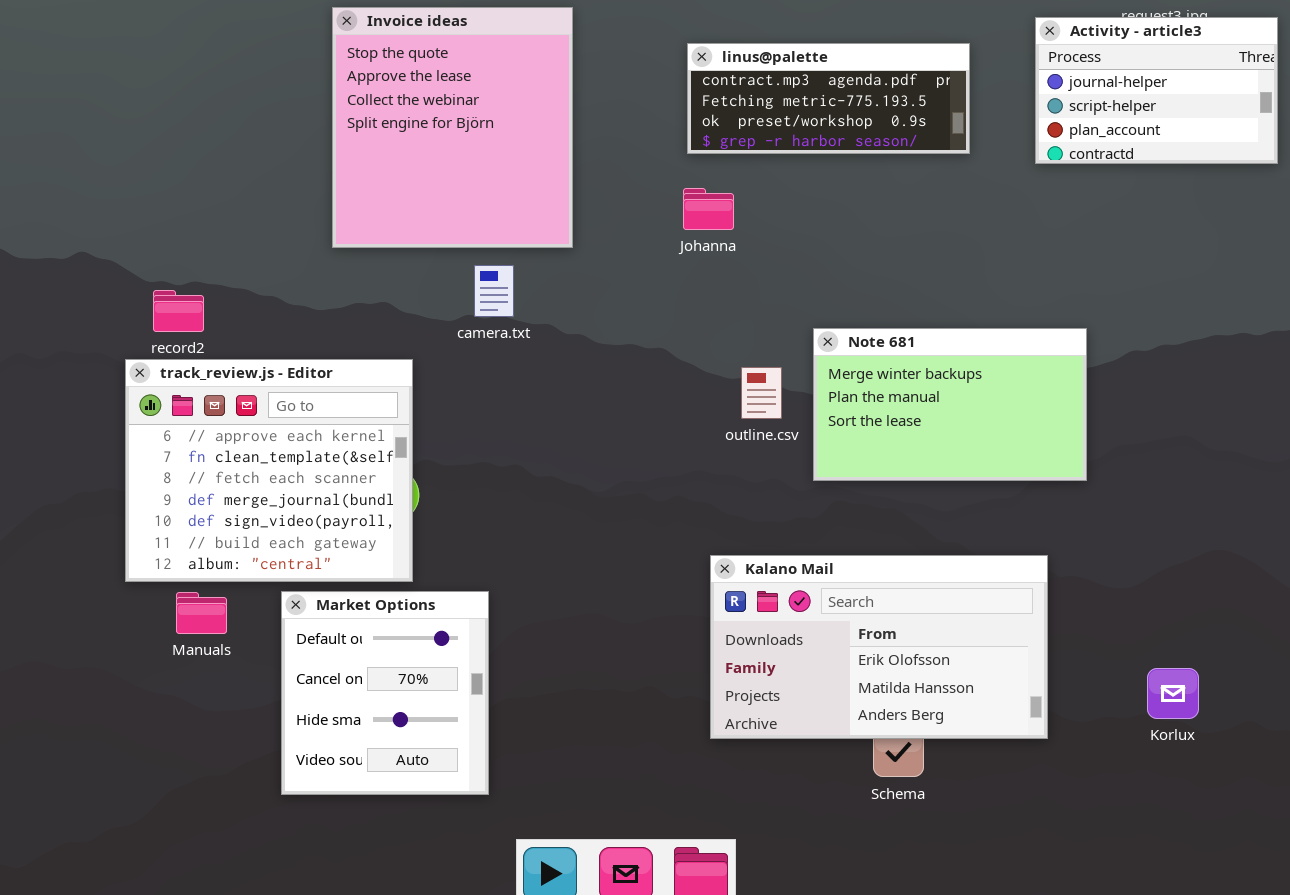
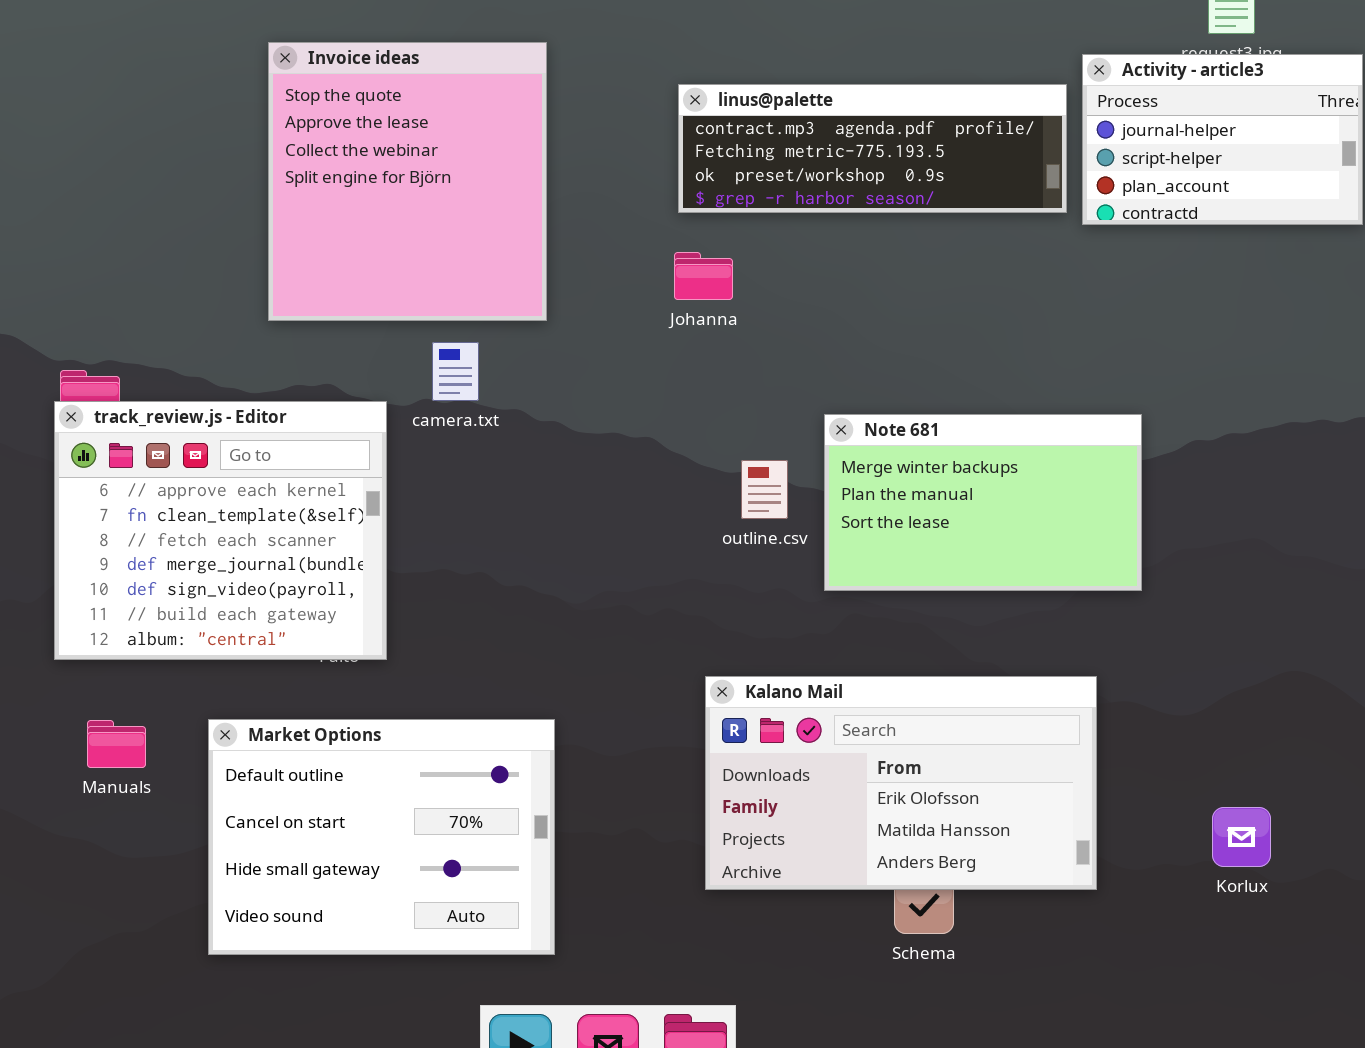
linus@palette: [687,43,970,154] -> [678,84,1067,213], resized
track_review.js - Editor: [125,359,413,582] -> [54,401,387,660], moved
Market Options: [281,591,489,795] -> [208,719,555,955], resized

